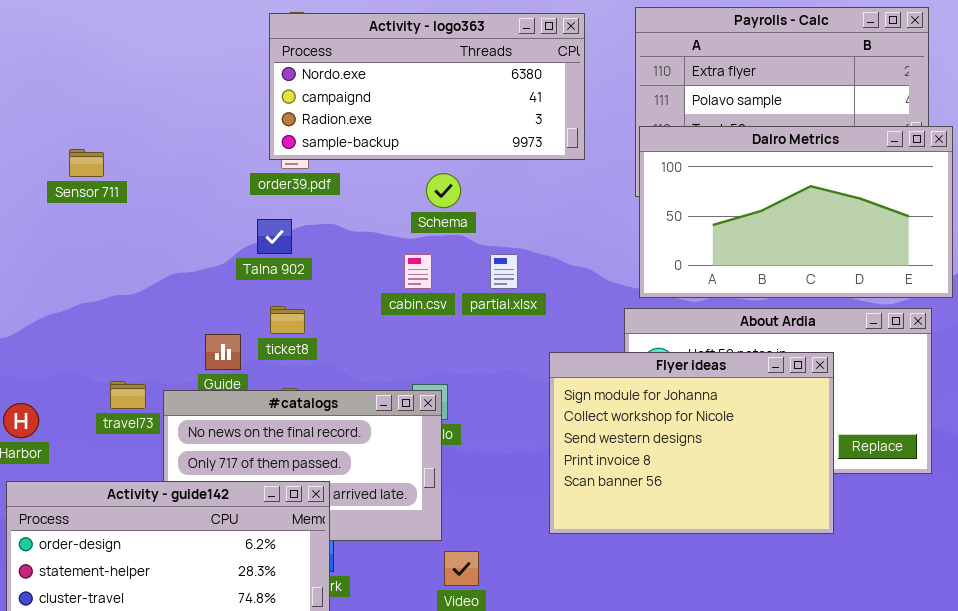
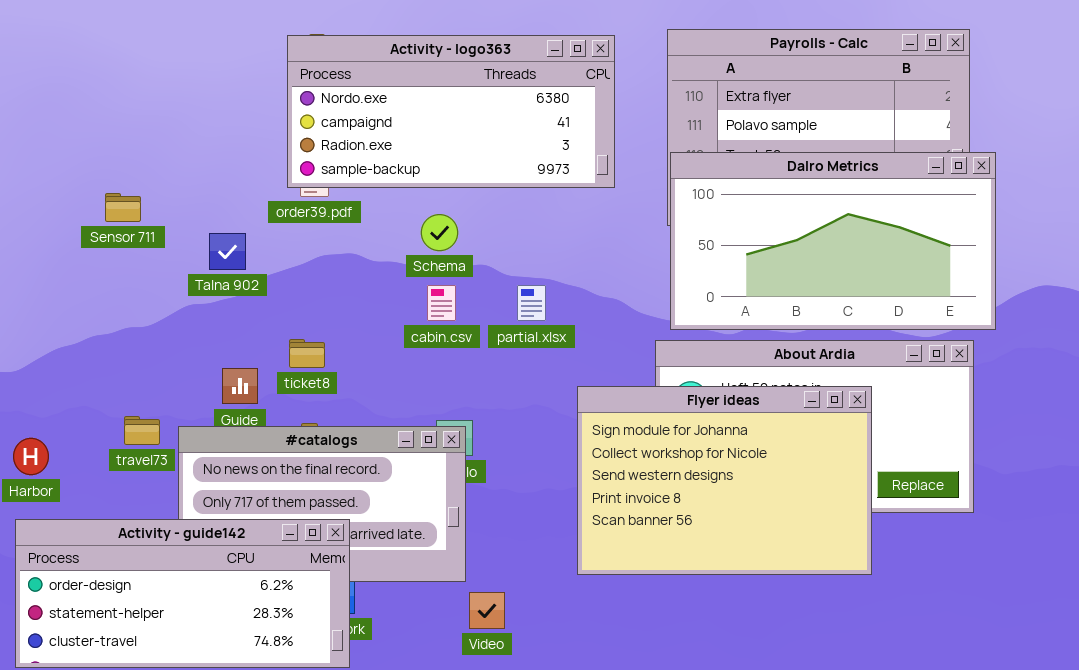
Sensor 711: [69,149,104,177] -> [105,193,141,222], moved
Schema: [426,173,461,208] -> [421,214,458,251], moved
Talna 902: [257,219,292,254] -> [209,233,246,270], moved

